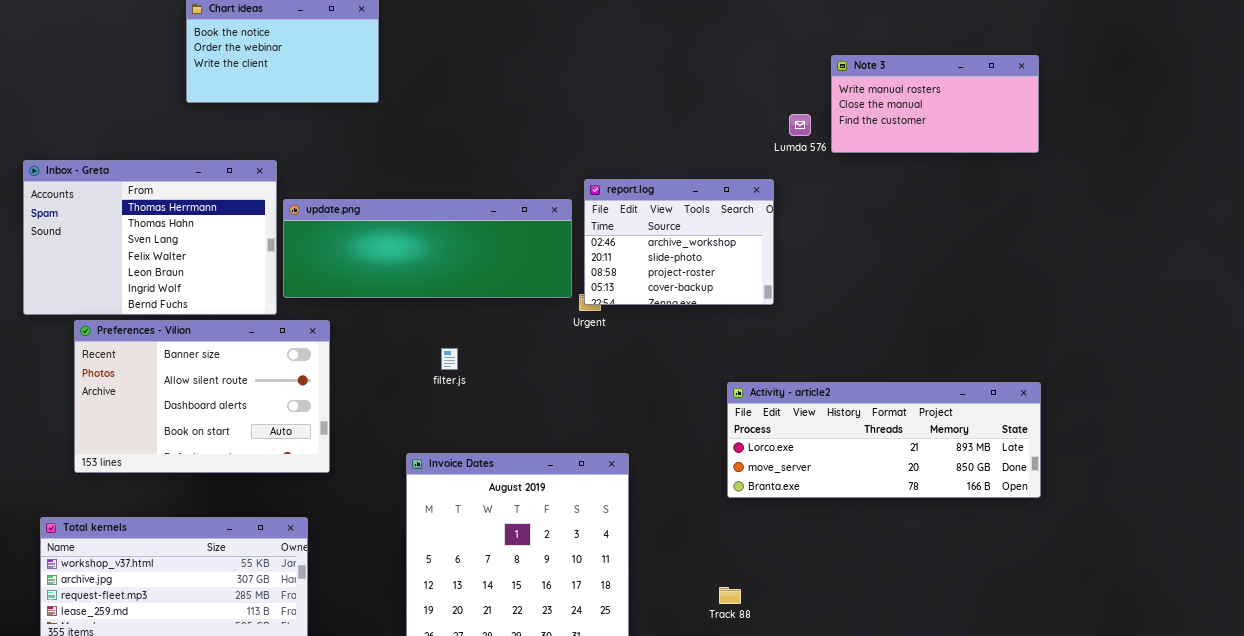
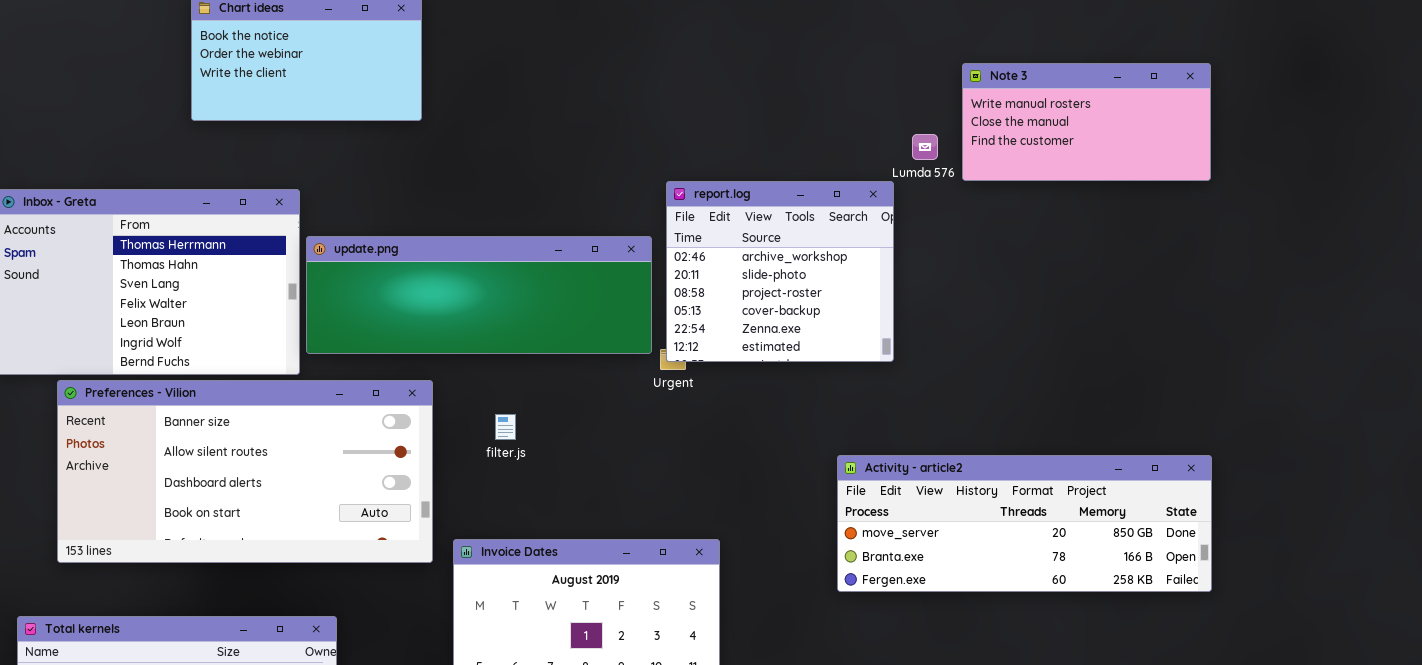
report.log: [584,179,774,305] -> [666,181,894,362], resized
Preferences - Vilion: [74,320,330,473] -> [57,380,433,563], resized
Activity - article2: [727,382,1041,498] -> [837,455,1212,592], scrolled down 1 row

